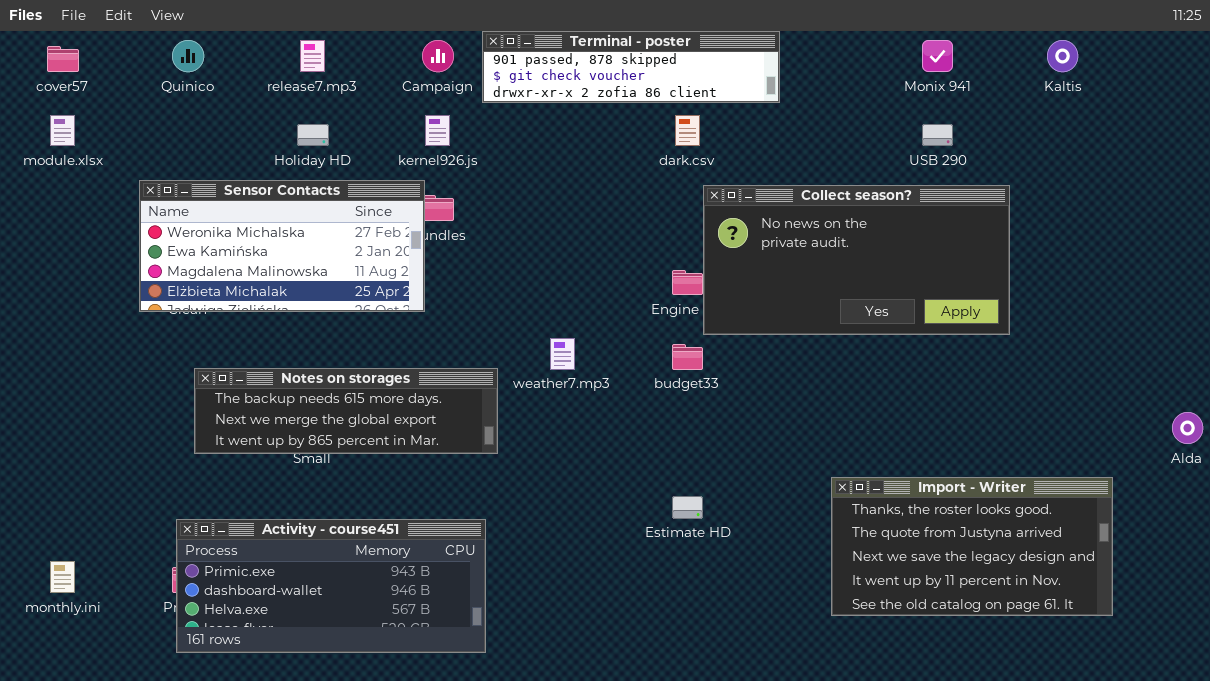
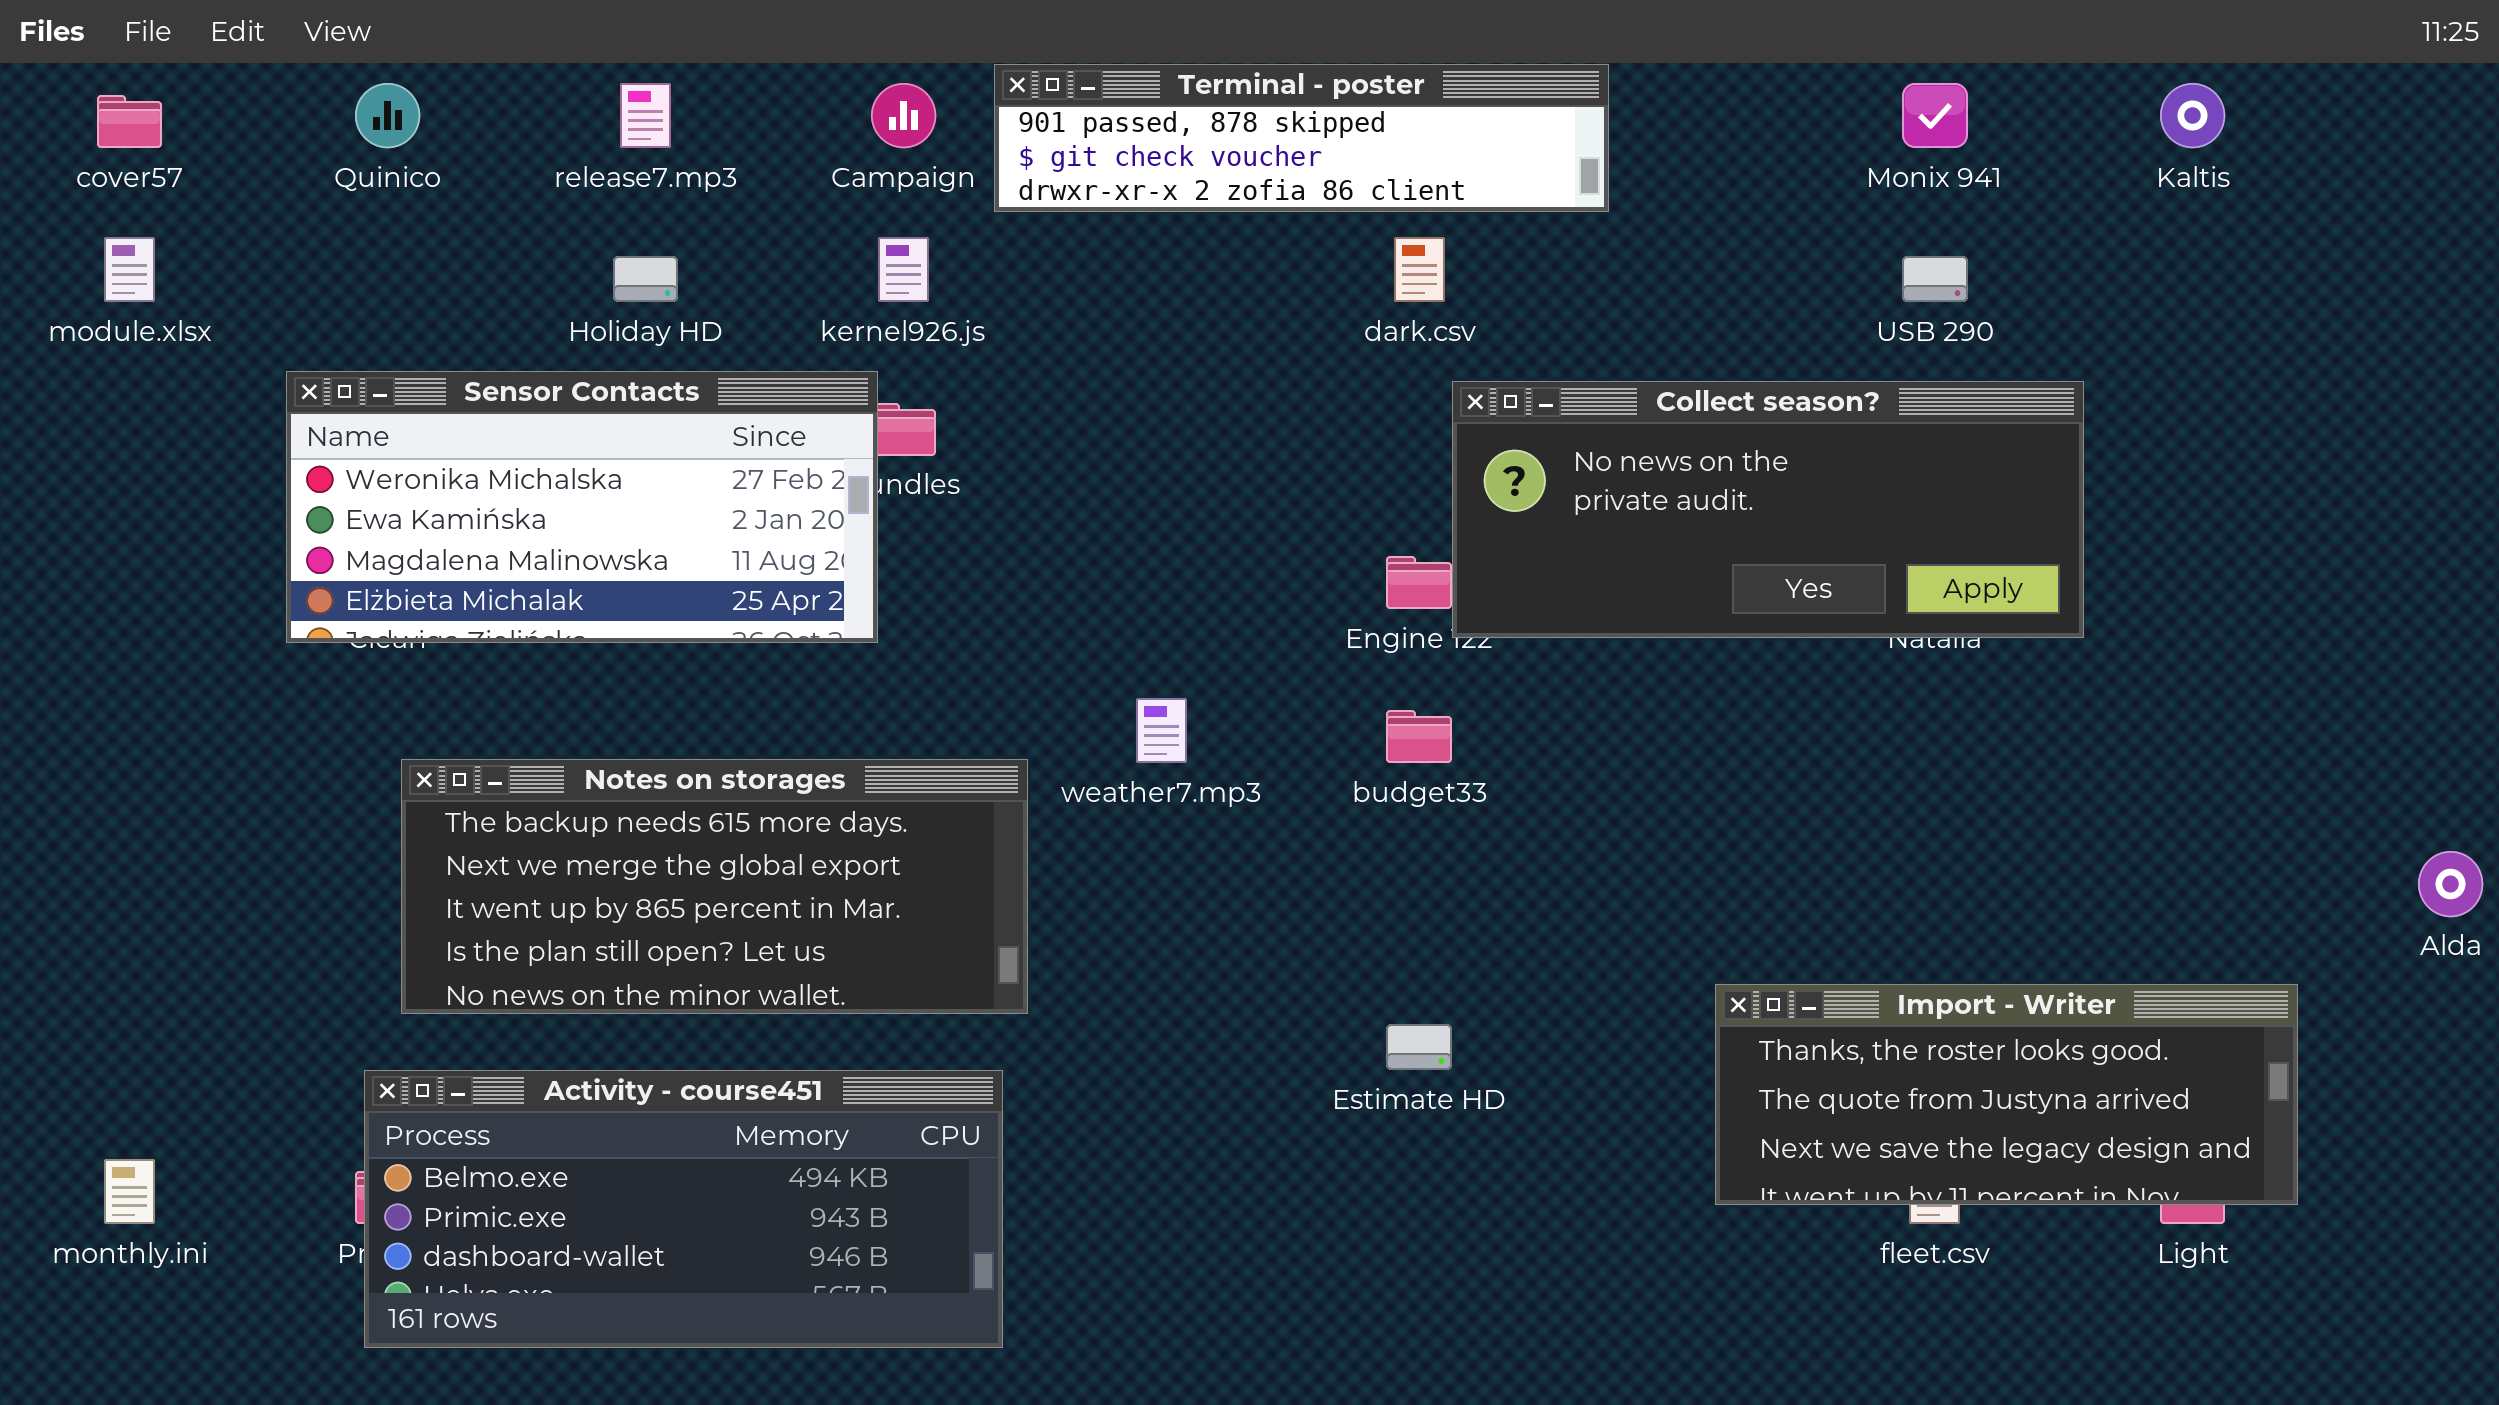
Collect season?: [703,185,1010,335] -> [1452,381,2084,638], resized
Notes on storages: [194,368,498,454] -> [401,759,1028,1014], resized
Import - Writer: [831,477,1113,616] -> [1715,984,2298,1205], resized
Activity - course451: [176,519,486,653] -> [364,1070,1003,1348], scrolled up 1 row

